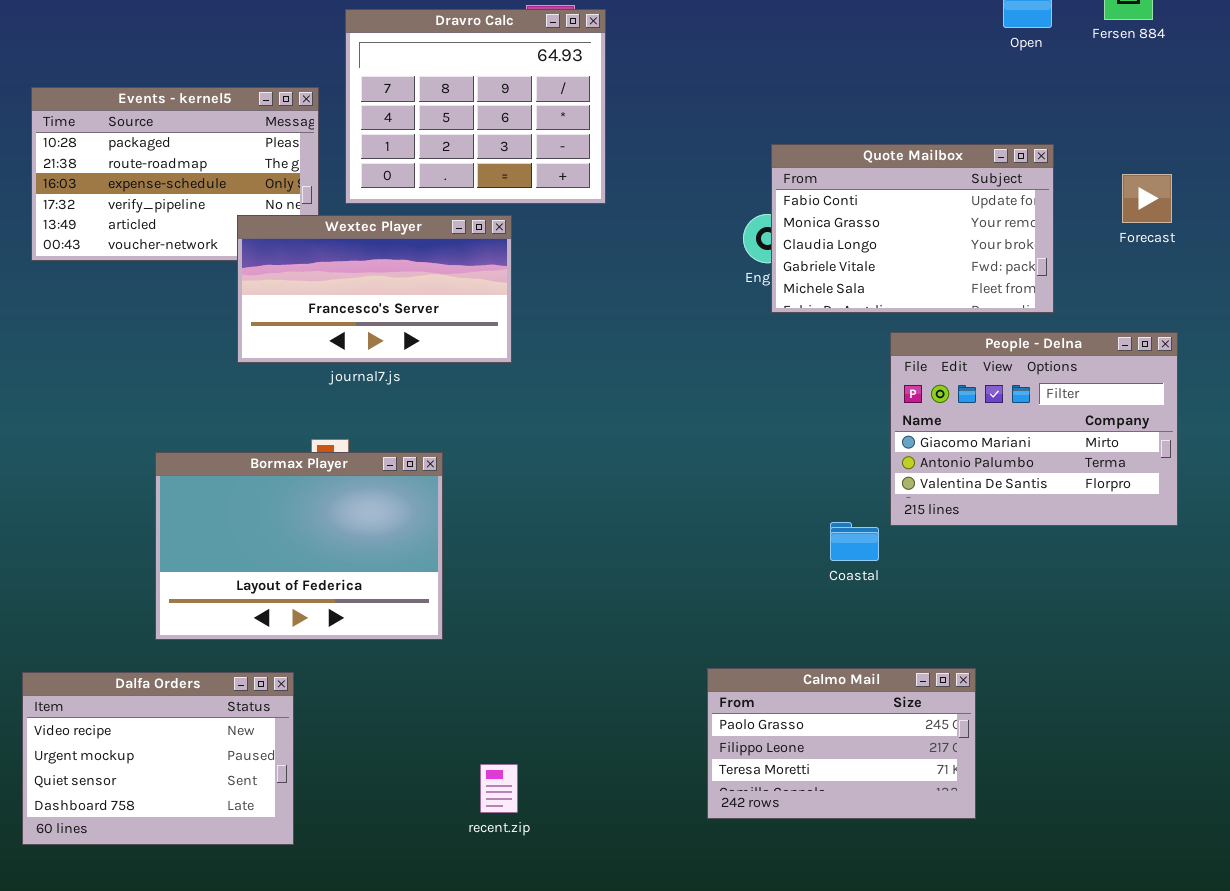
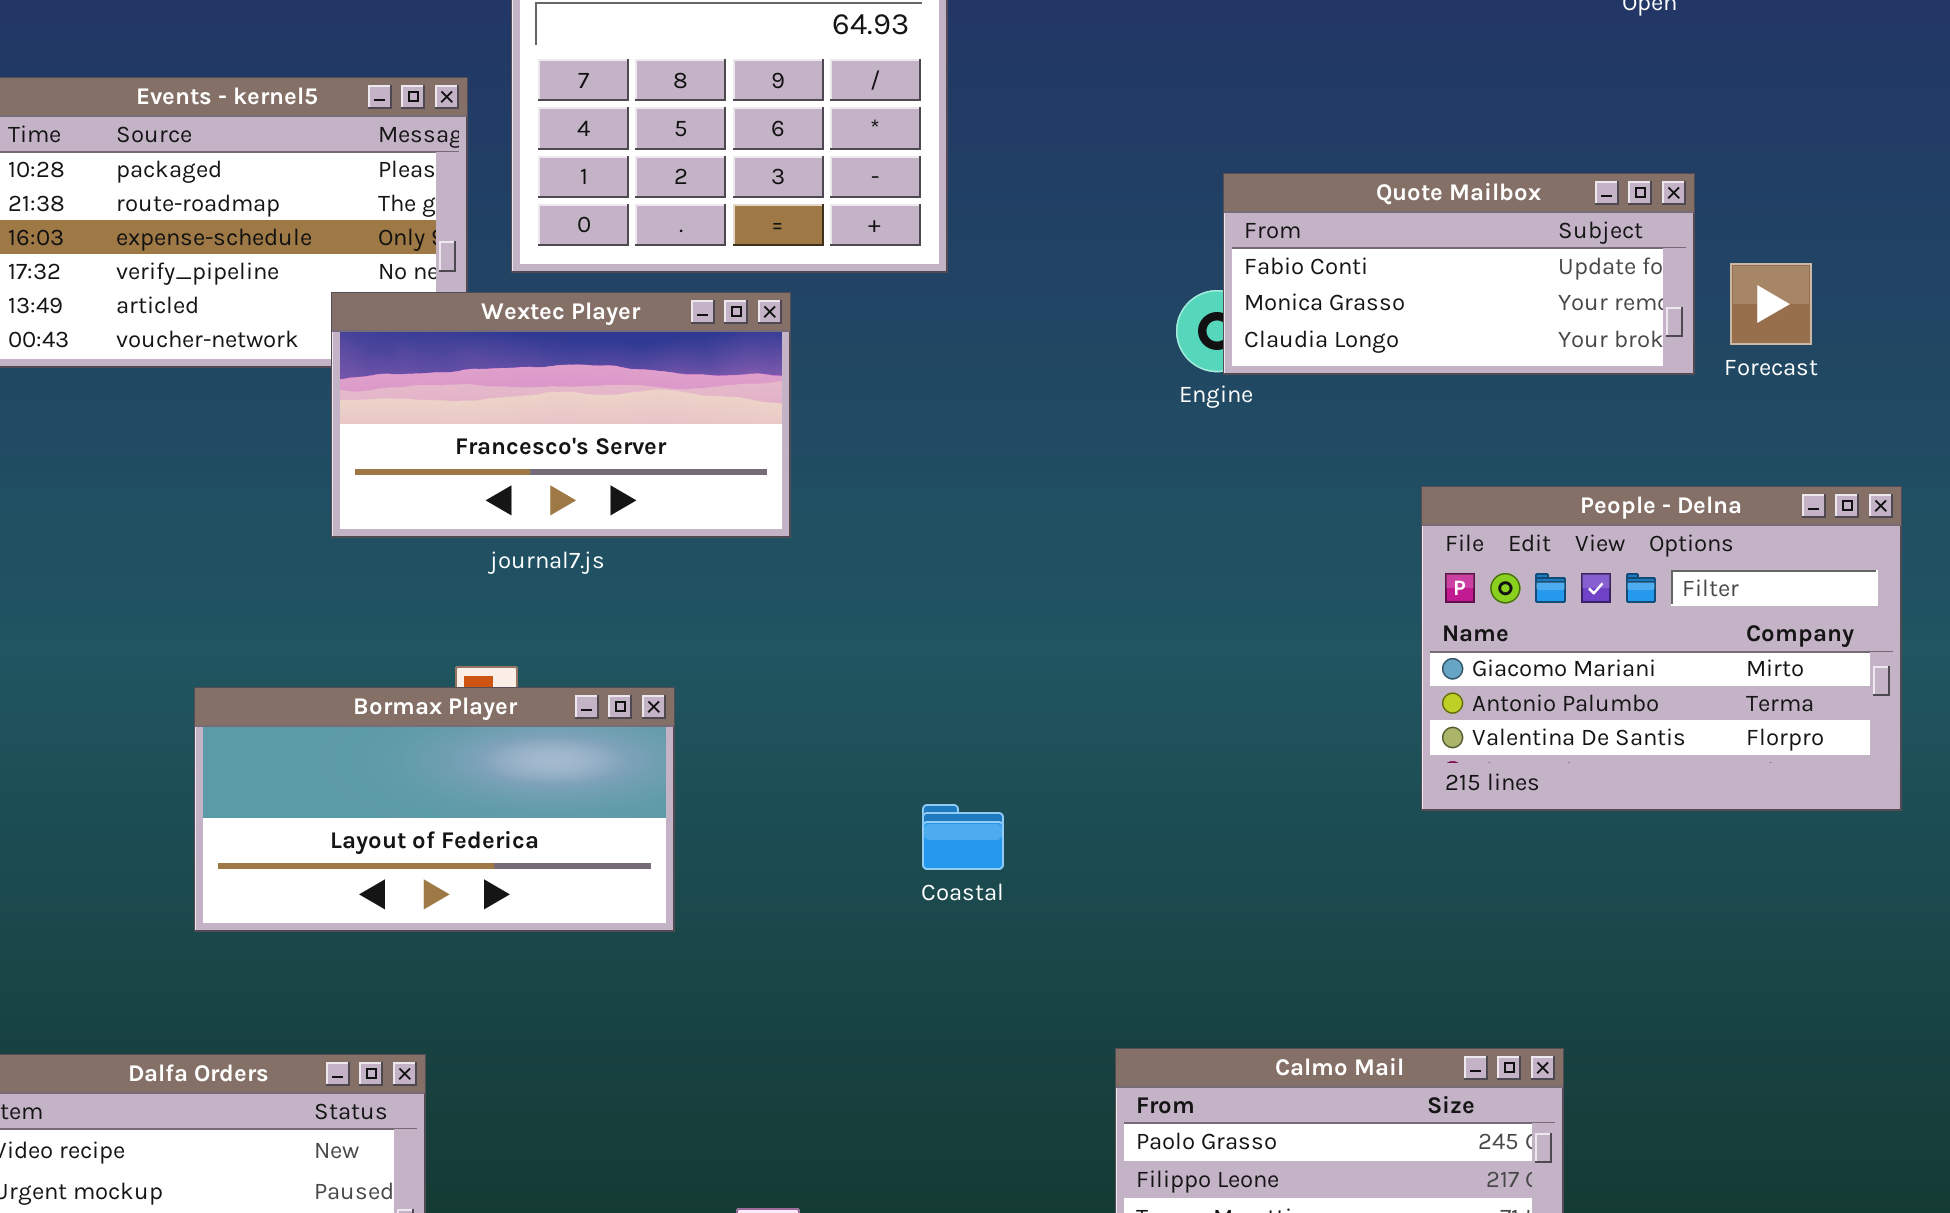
Quote Mailbox: [771,144,1054,313] -> [1223,173,1695,375], resized
Forecast: [1122,174,1172,223] -> [1730,263,1812,345], moved
Bormax Player: [155,452,443,640] -> [194,687,675,932], resized
Coastal: [830,522,879,561] -> [922,804,1004,870], moved

